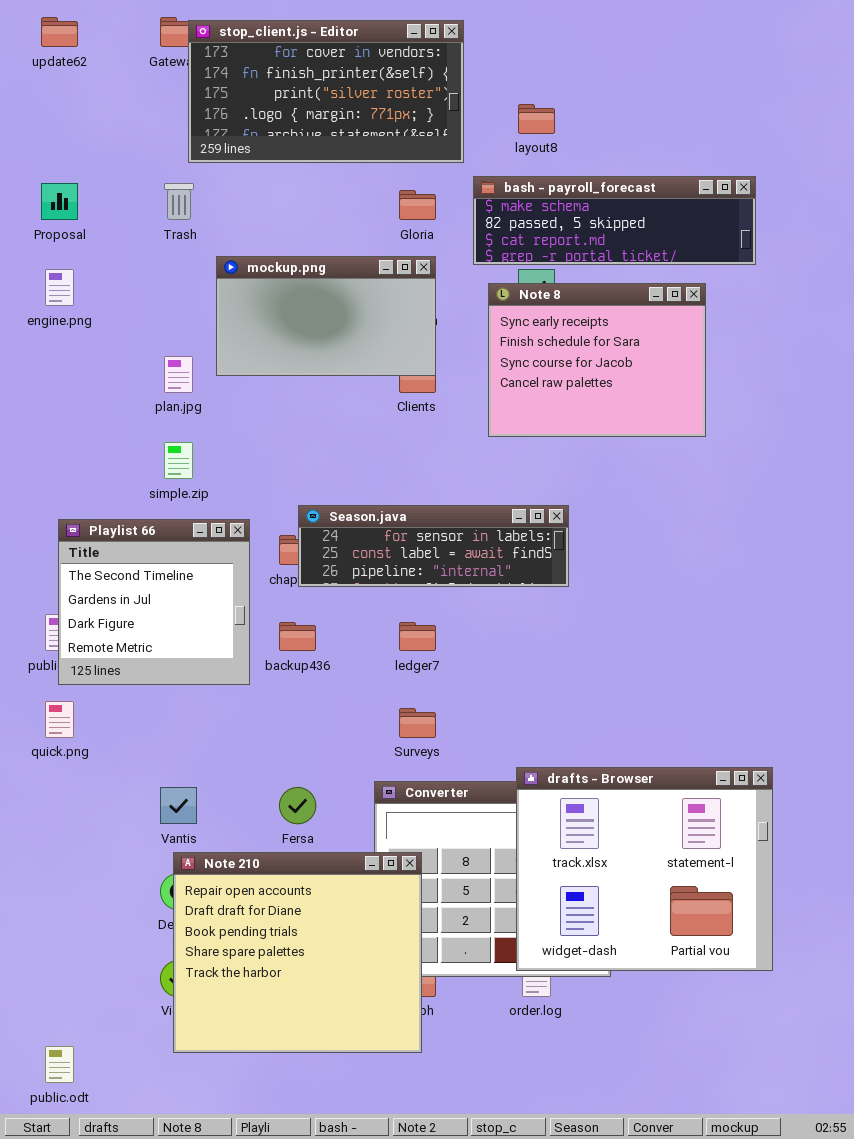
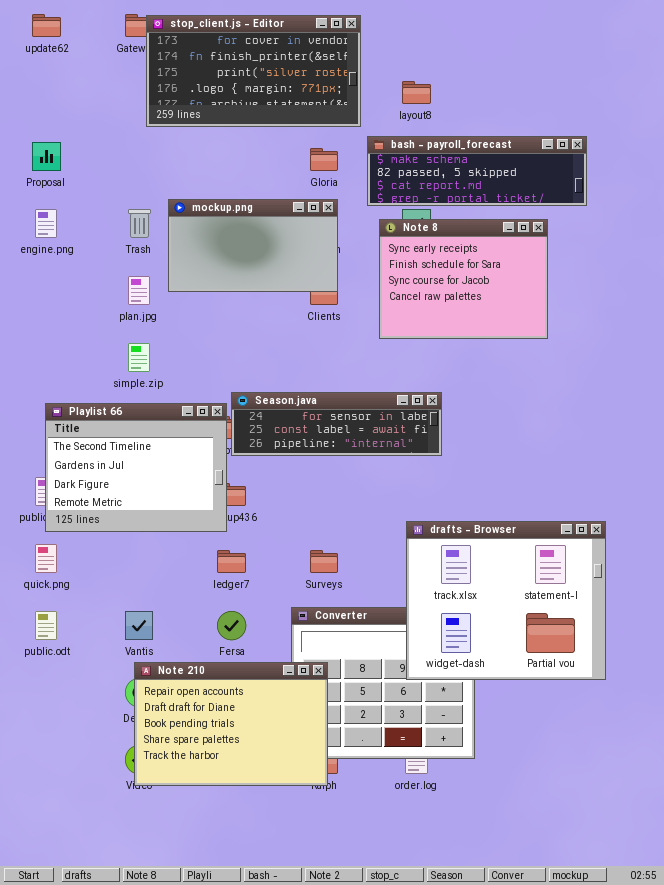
Trash: [164,183,194,220] -> [128,209,151,238], moved
Playlist 66: [58,519,250,685] -> [45,403,227,532], resized
ledger7: [399,622,436,651] -> [217,550,246,573], moved
drafts - Browser: [516,767,773,971] -> [406,521,606,680], moved
Note 210: [173,852,422,1053] -> [134,662,328,786], resized
public.odt: [45,1046,74,1083] -> [35,611,57,640], moved

